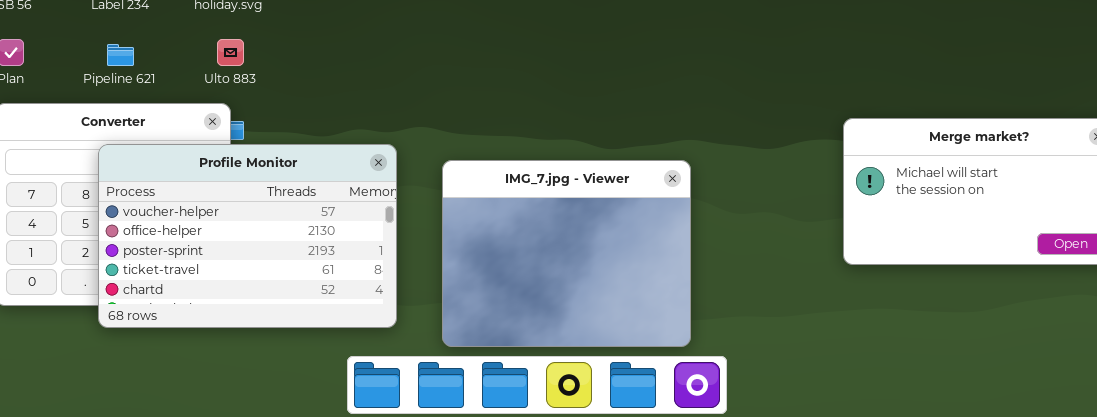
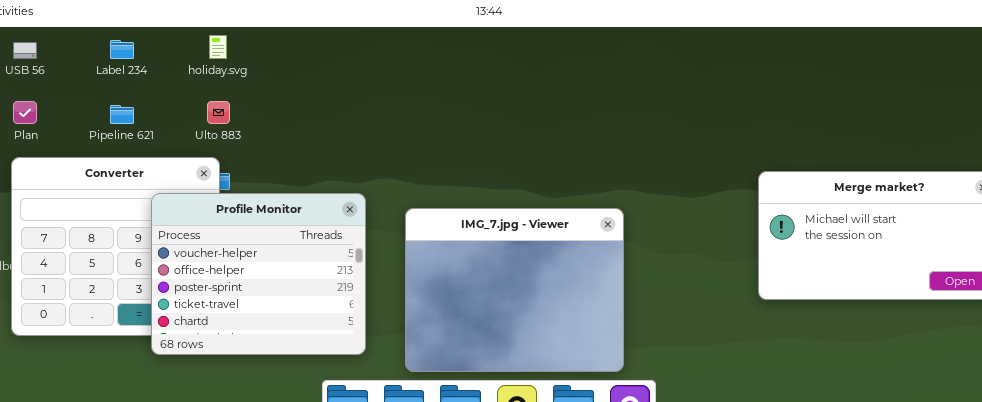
Profile Monitor: [98,144,397,328] -> [151,193,366,355], resized

